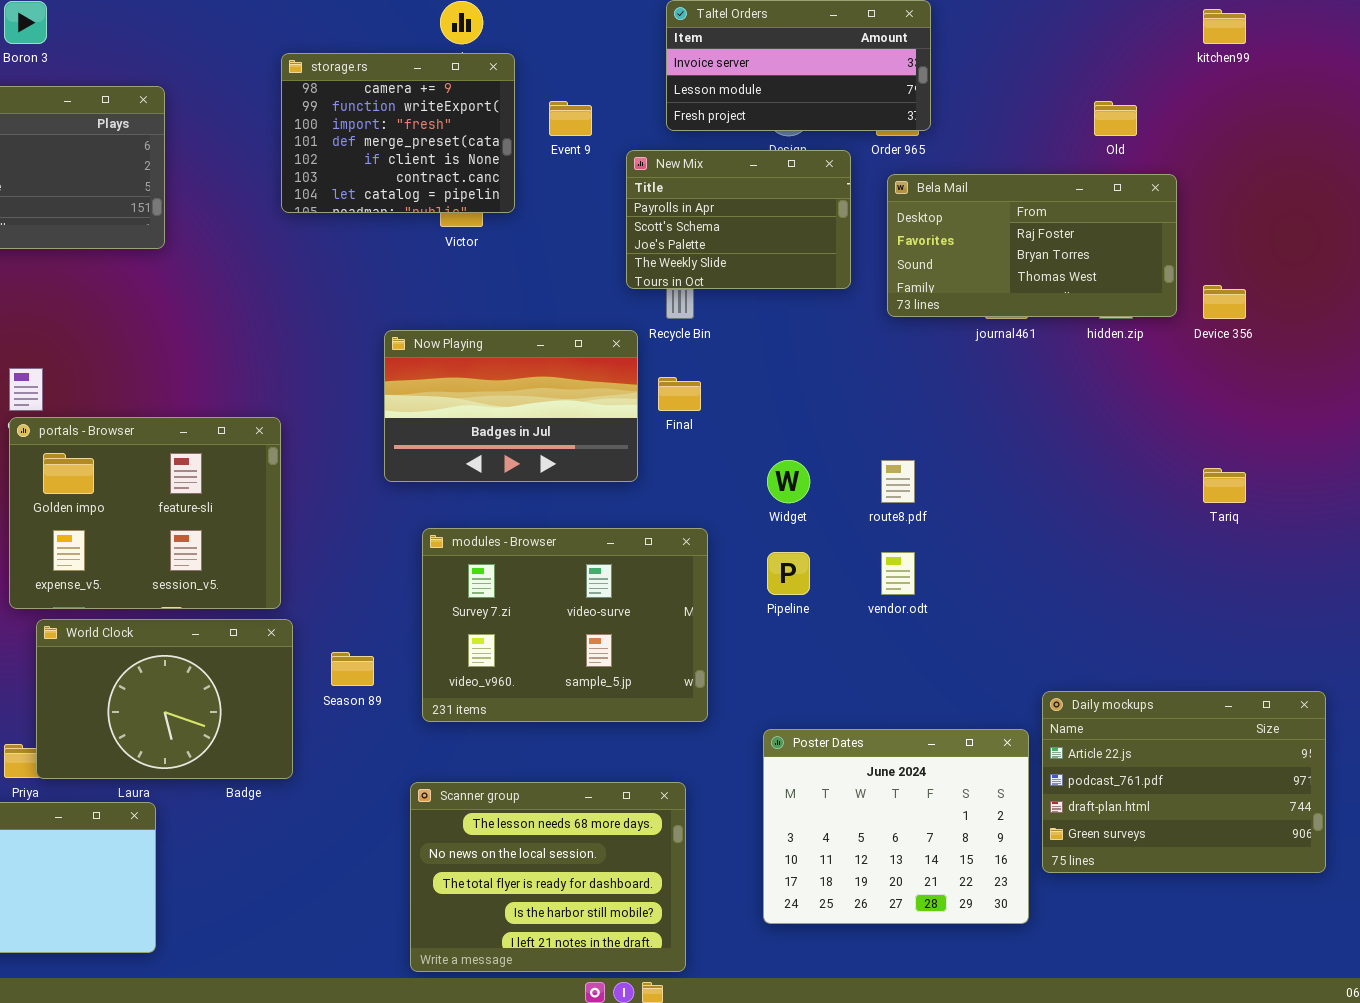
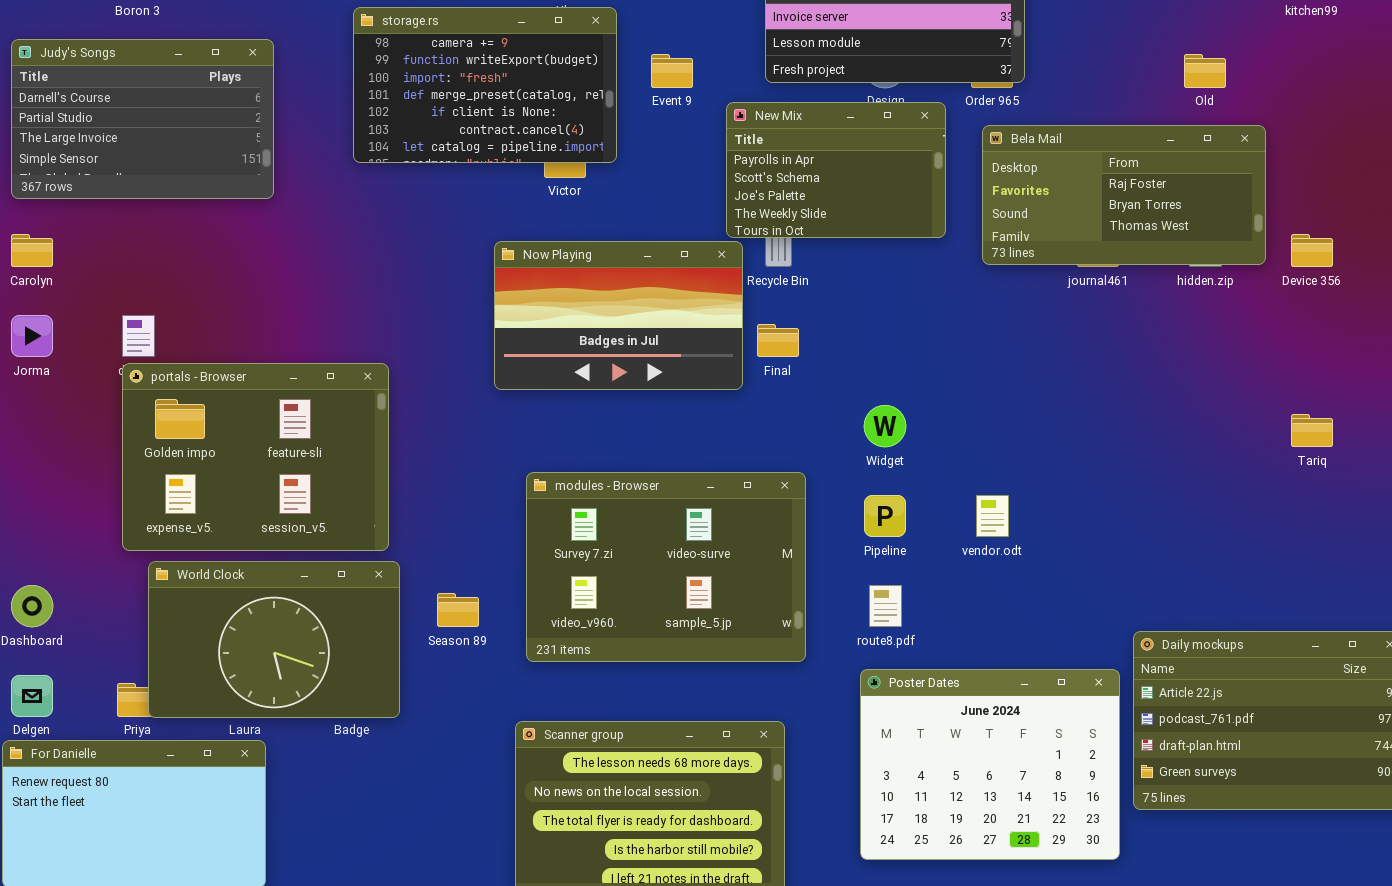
storage.rs: [281,53,515,213] -> [353,7,617,163], resized
Now Playing: [384,330,638,482] -> [494,241,743,390], moved
route8.pdf: [881,460,915,503] -> [869,585,902,627], moved

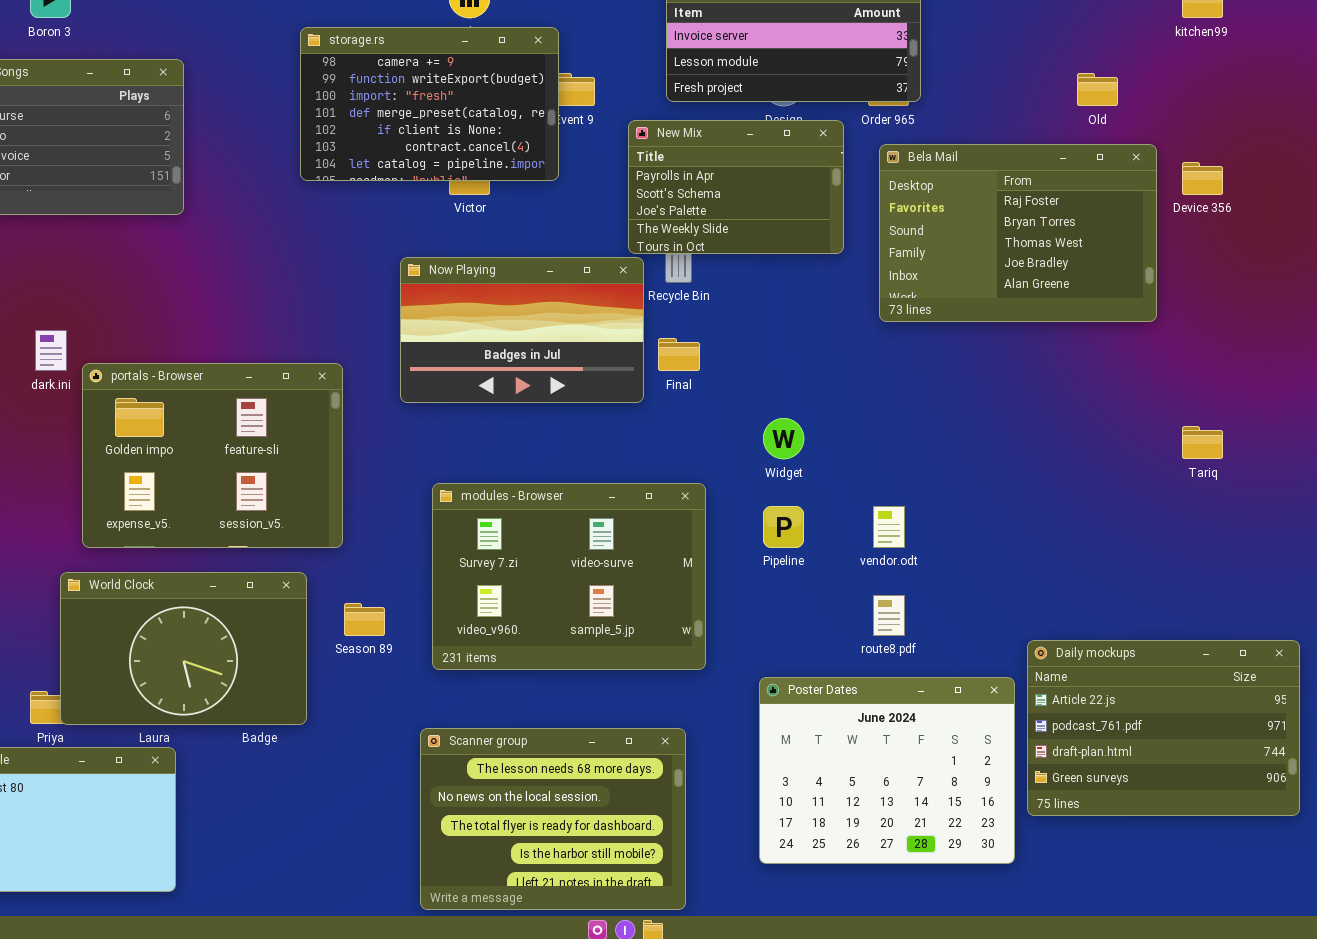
storage.rs: [353,7,617,163] -> [300,27,559,181], moved
Bela Mail: [982,125,1266,265] -> [879,144,1157,322], resized
Device 356: [1291,234,1333,267] -> [1182,162,1223,195], moved
portals - Browser: [122,363,389,551] -> [82,363,343,548], moved
route8.pdf: [869,585,902,627] -> [873,595,905,636], moved

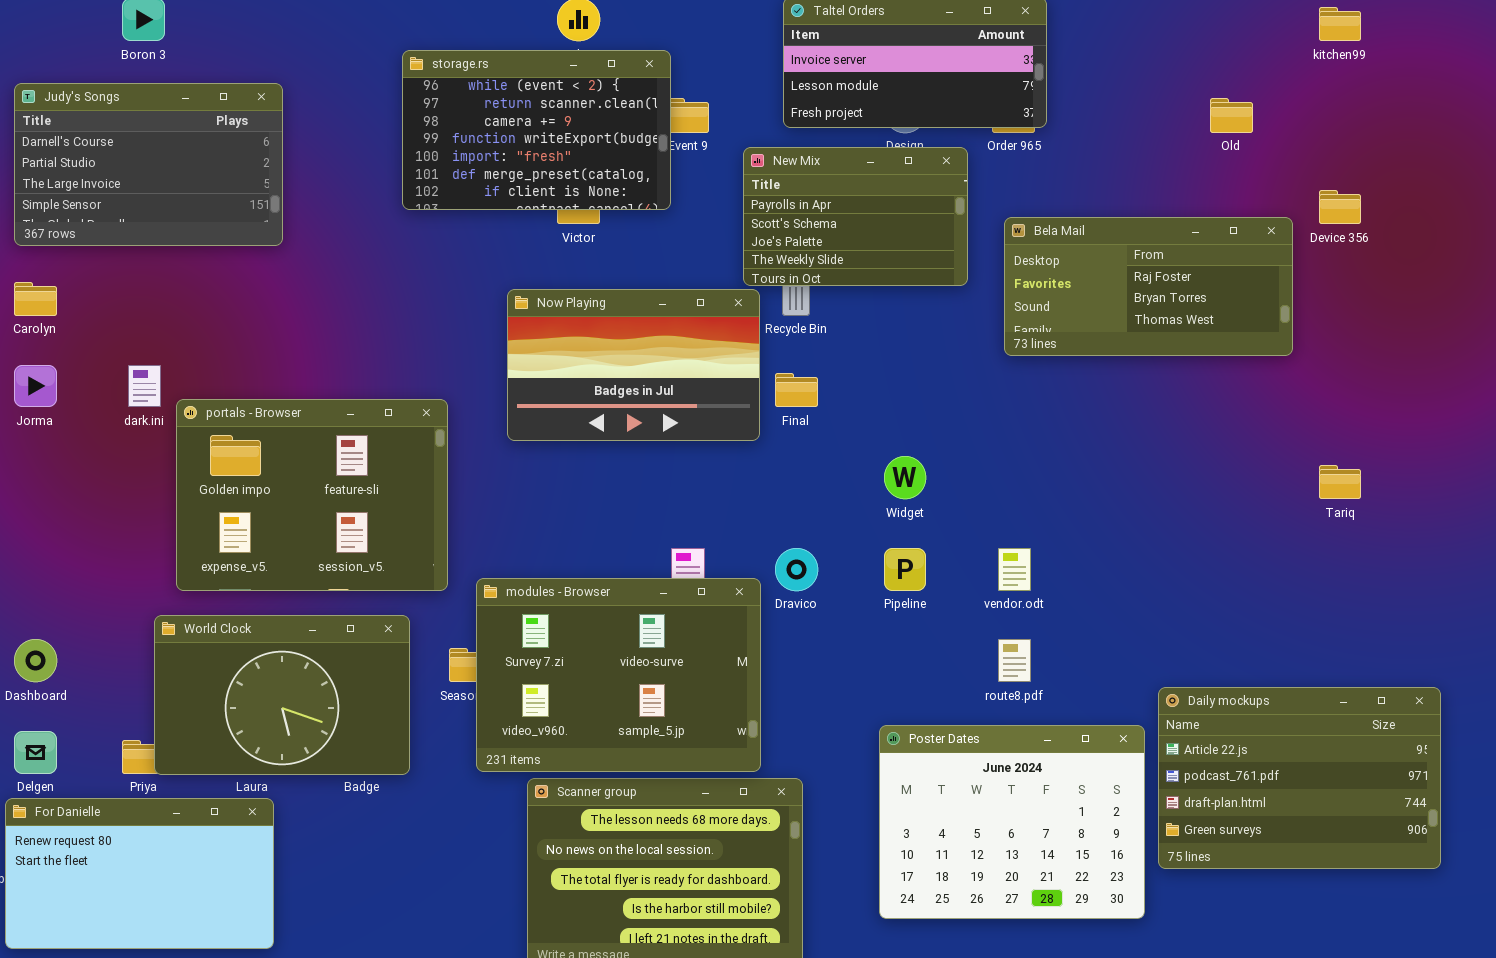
storage.rs: [300,27,559,181] -> [402,50,671,210], scrolled up 2 rows
Bela Mail: [879,144,1157,322] -> [1004,217,1293,356], resized
modules - Browser: [432,483,706,670] -> [476,578,761,772], moved

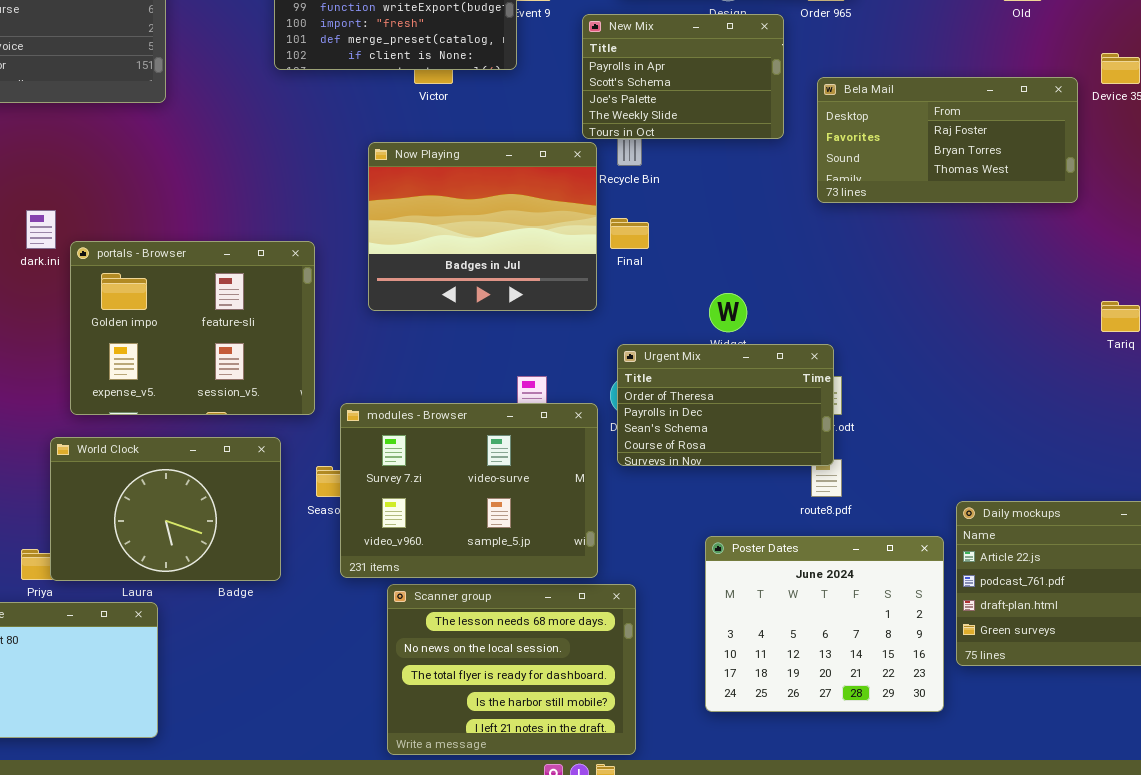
Now Playing: [507,289,760,441] -> [368,142,597,311], resized
Urgent Mix: none -> [617,344,834,466], opened

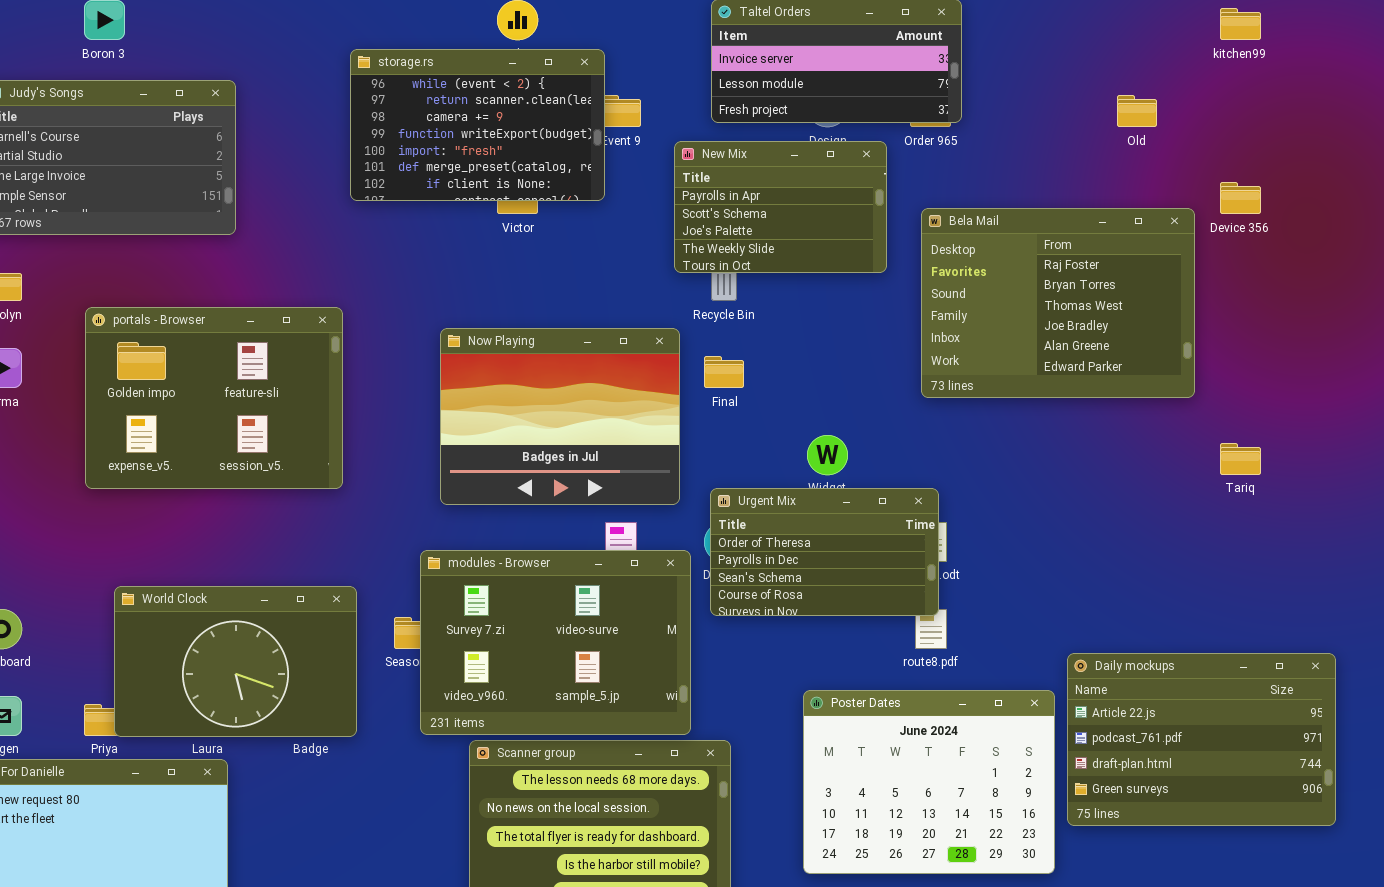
Bela Mail: [817,77,1078,203] -> [921,208,1195,398], resized
Now Playing: [368,142,597,311] -> [440,328,680,505], moved
portals - Browser: [70,241,315,415] -> [85,307,343,489], moved

